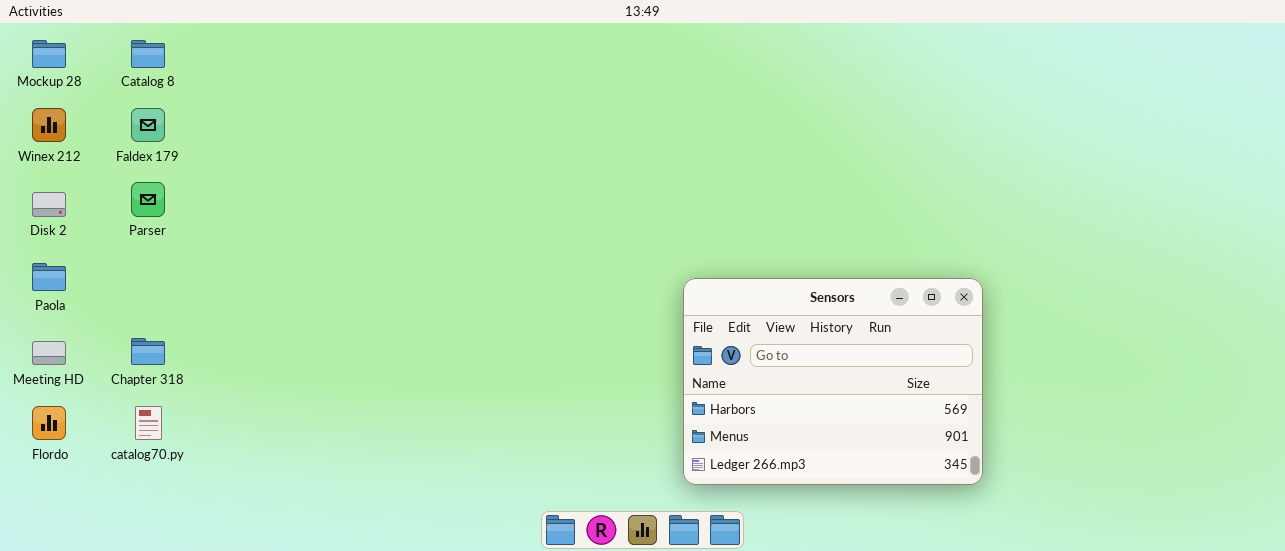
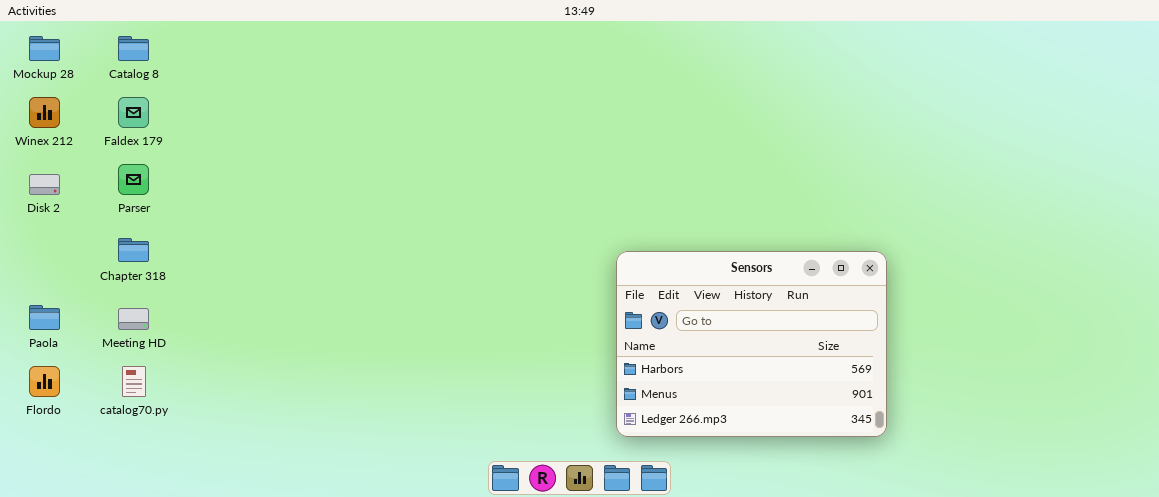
Paola: [32,263,66,291] -> [29,305,60,330], moved
Chapter 318: [131,338,165,365] -> [118,238,149,262], moved
Meeting HD: [32,341,66,365] -> [118,308,149,330], moved

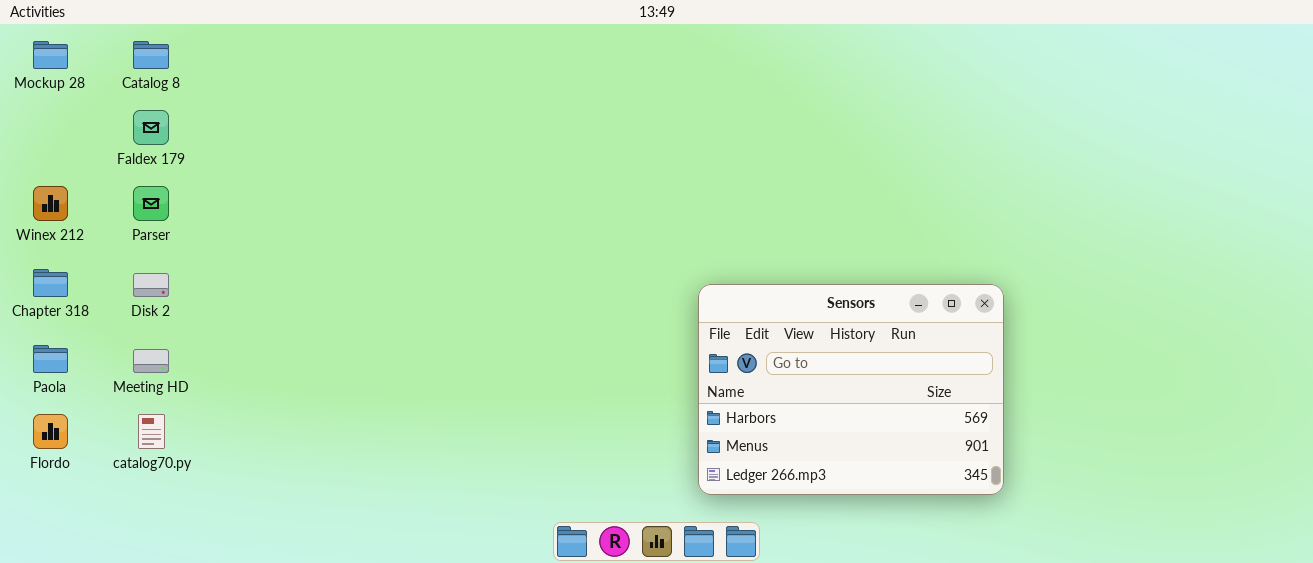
Winex 212: [29,97,60,128] -> [33,186,68,221], moved
Disk 2: [29,174,60,195] -> [133,273,169,297], moved
Chapter 318: [118,238,149,262] -> [33,269,68,297], moved

